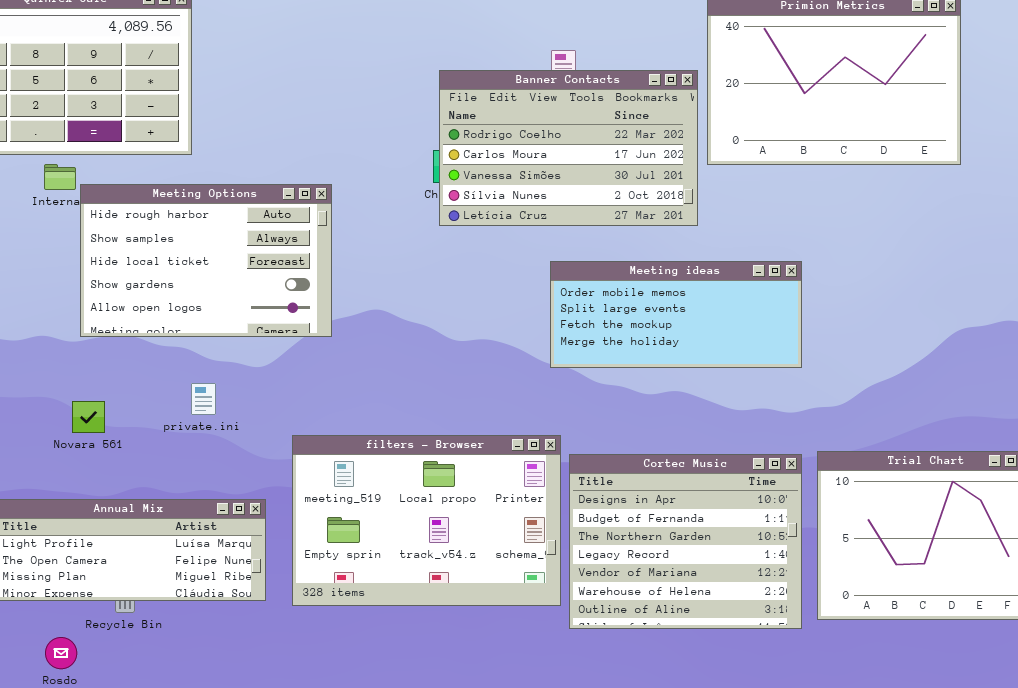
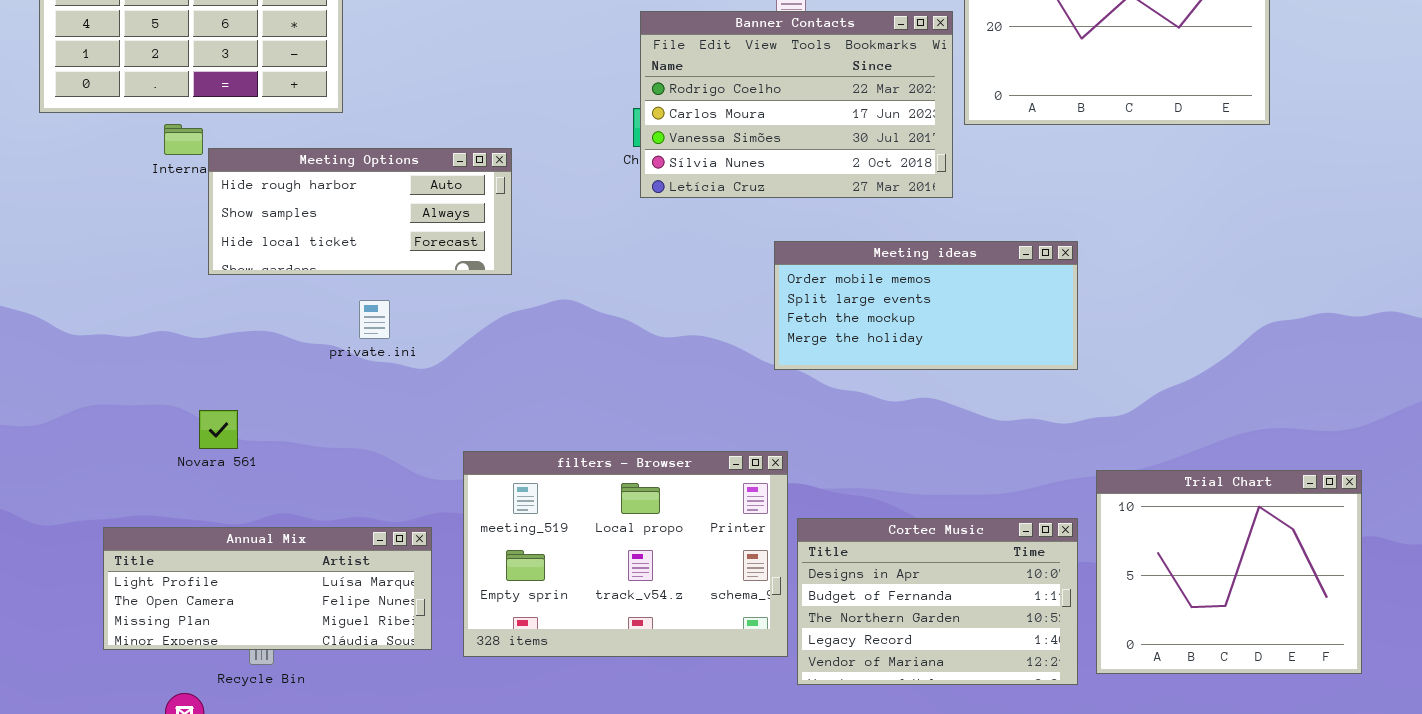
Meeting Options: [80,184,332,337] -> [208,148,512,275], resized
private.ini: [191,383,216,415] -> [359,300,390,339], moved
Cortec Music: [569,454,802,629] -> [797,518,1078,685], resized

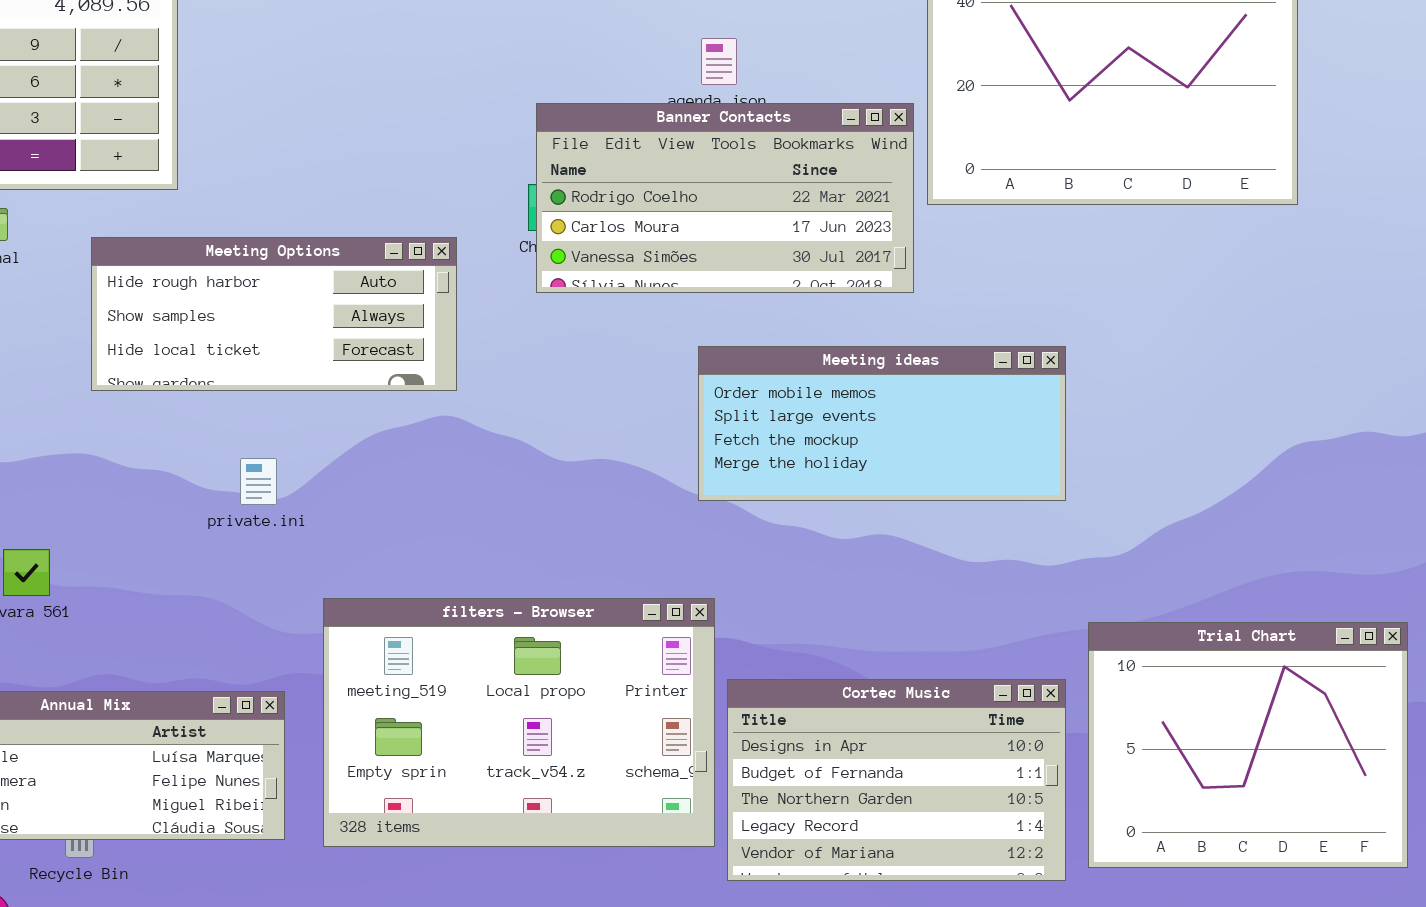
Banner Contacts: [640,11,953,198] -> [536,103,914,293], resized
Meeting Options: [208,148,512,275] -> [91,237,457,391], moved
private.ini: [359,300,390,339] -> [240,458,277,505], moved

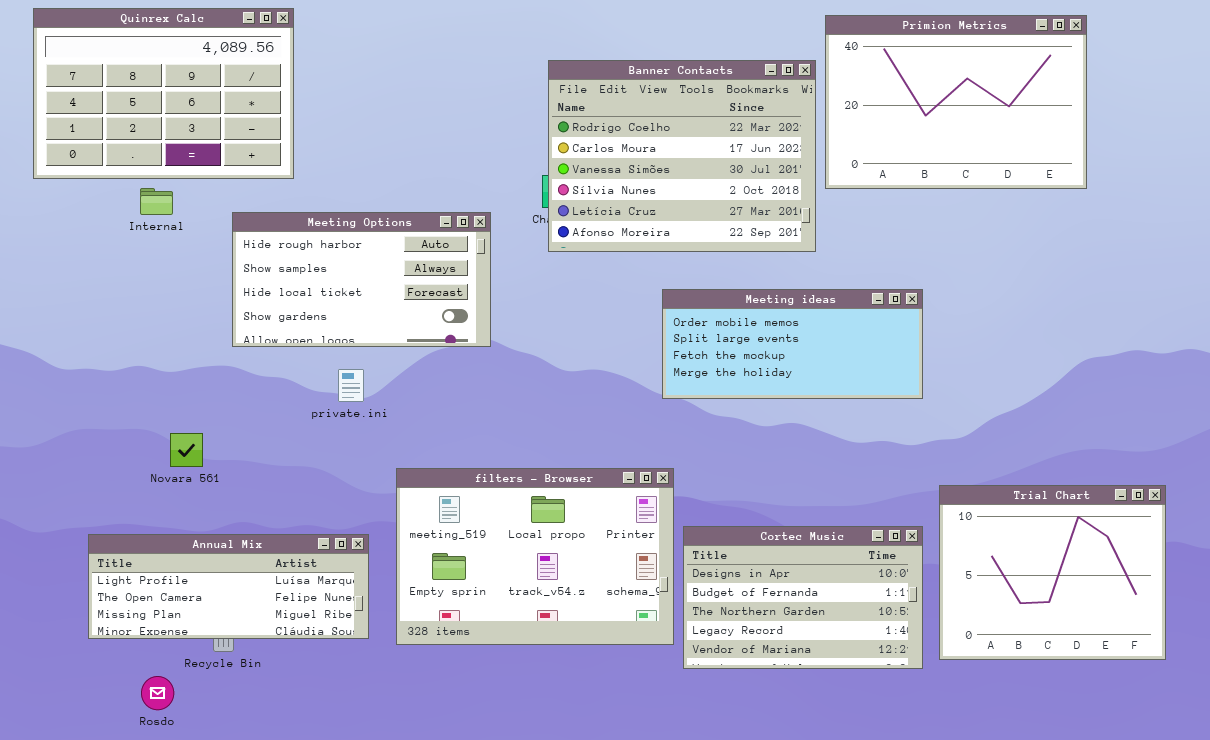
Banner Contacts: [536,103,914,293] -> [548,60,816,252], resized
Meeting Options: [91,237,457,391] -> [232,212,491,347], resized

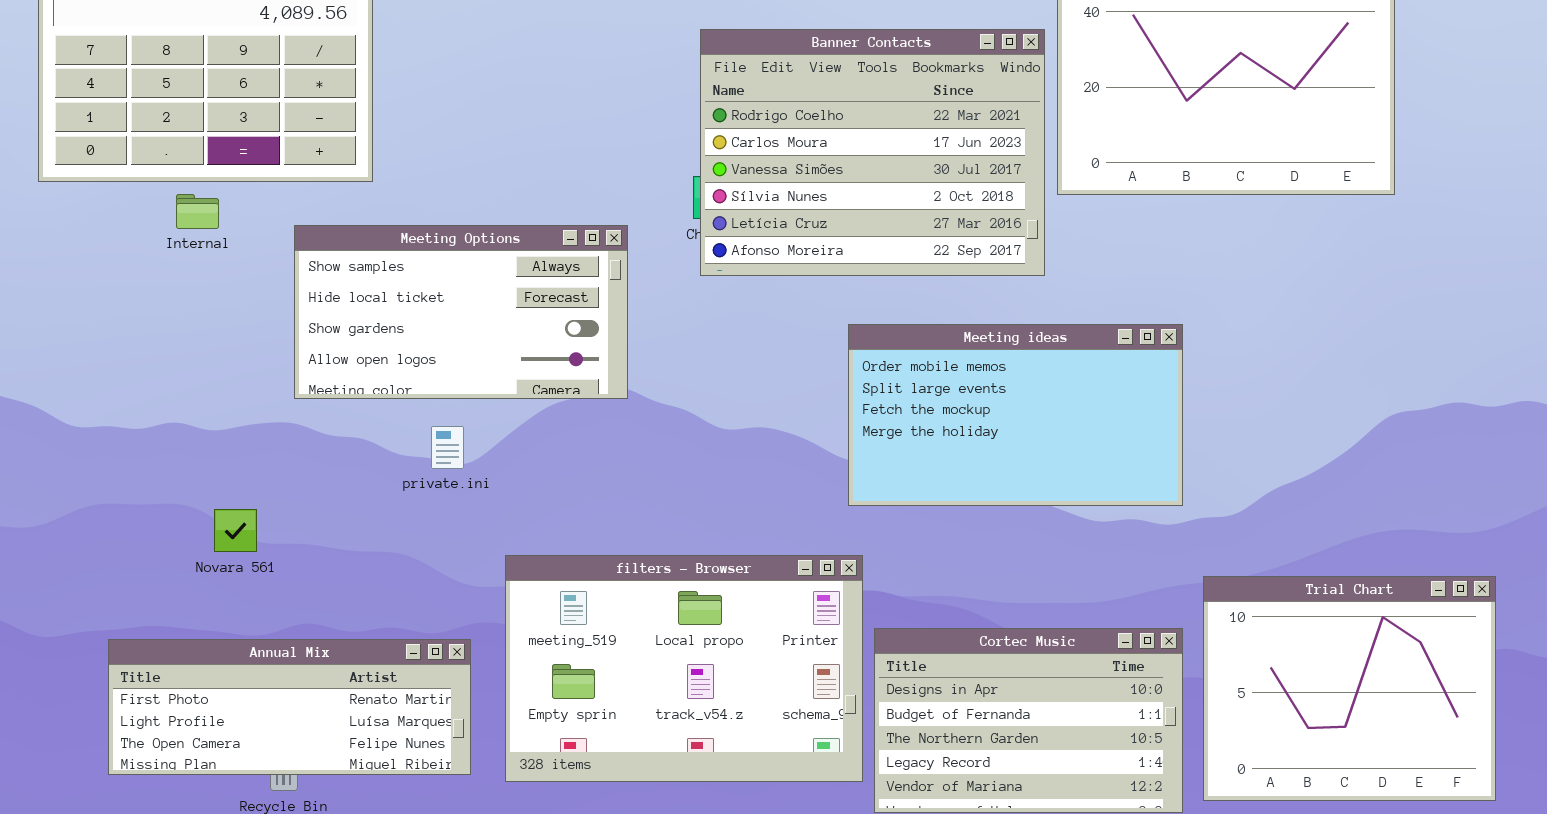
Meeting Options: [232,212,491,347] -> [294,225,628,399], scrolled down 1 row
Meeting ideas: [662,289,923,399] -> [848,324,1183,506], resized
Annual Mix: [88,534,369,639] -> [108,639,471,775], scrolled up 1 row

